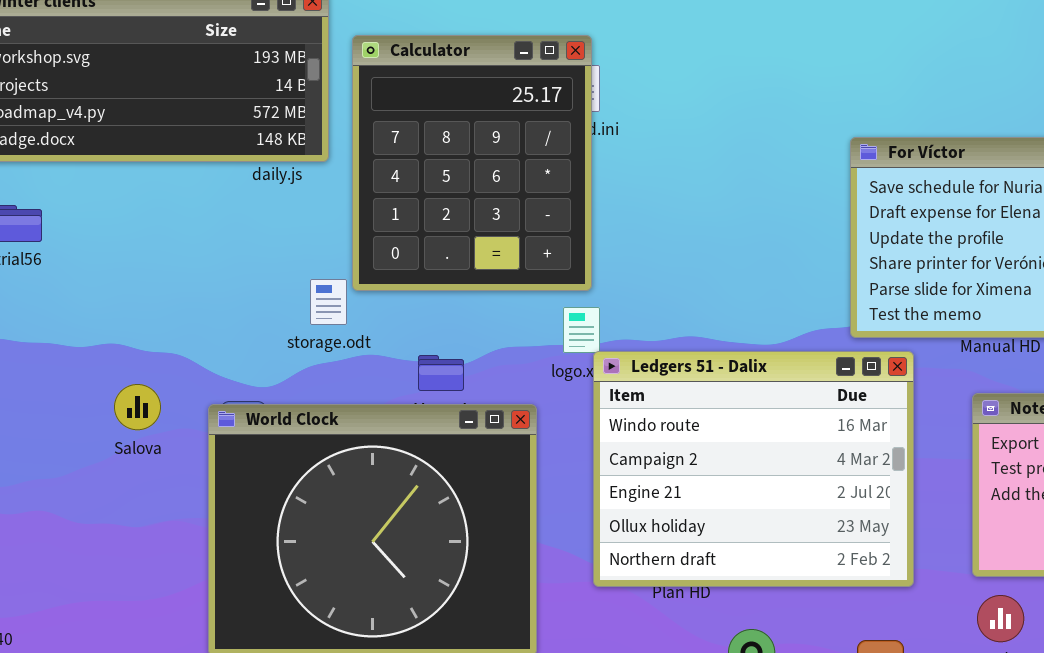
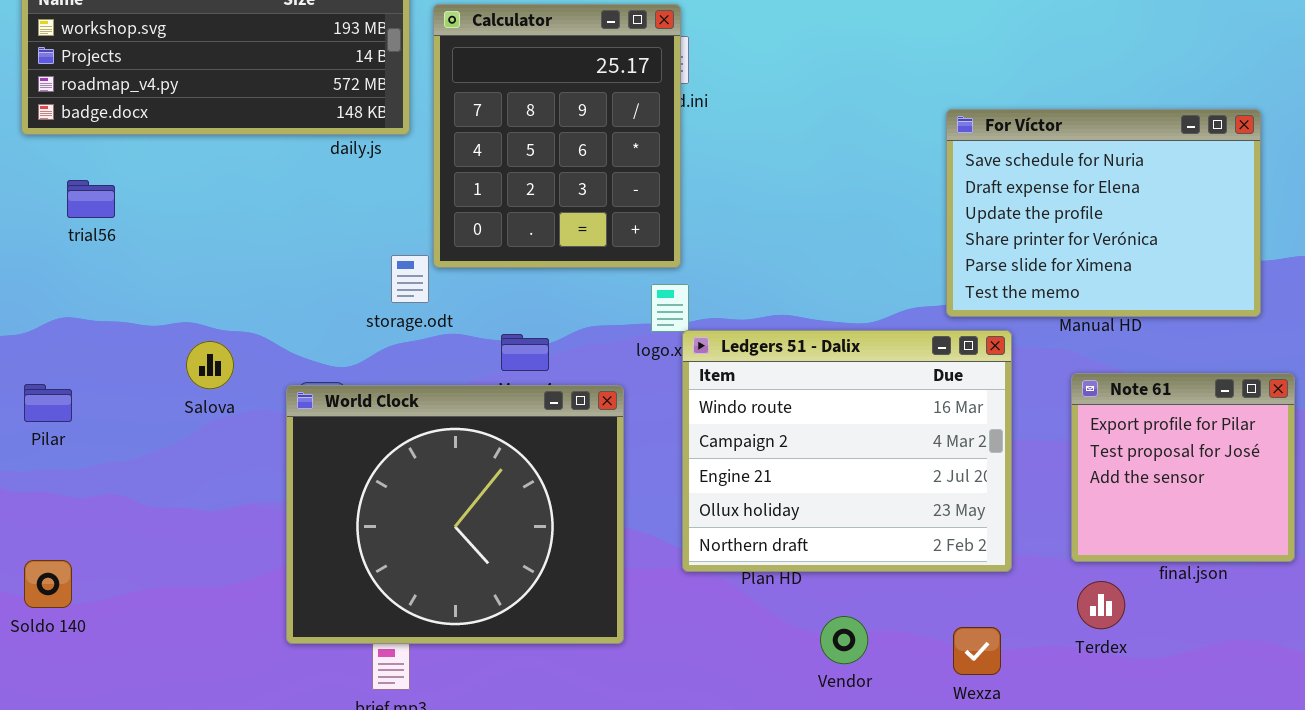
Salova: [114,384,161,430] -> [186,341,234,389], moved

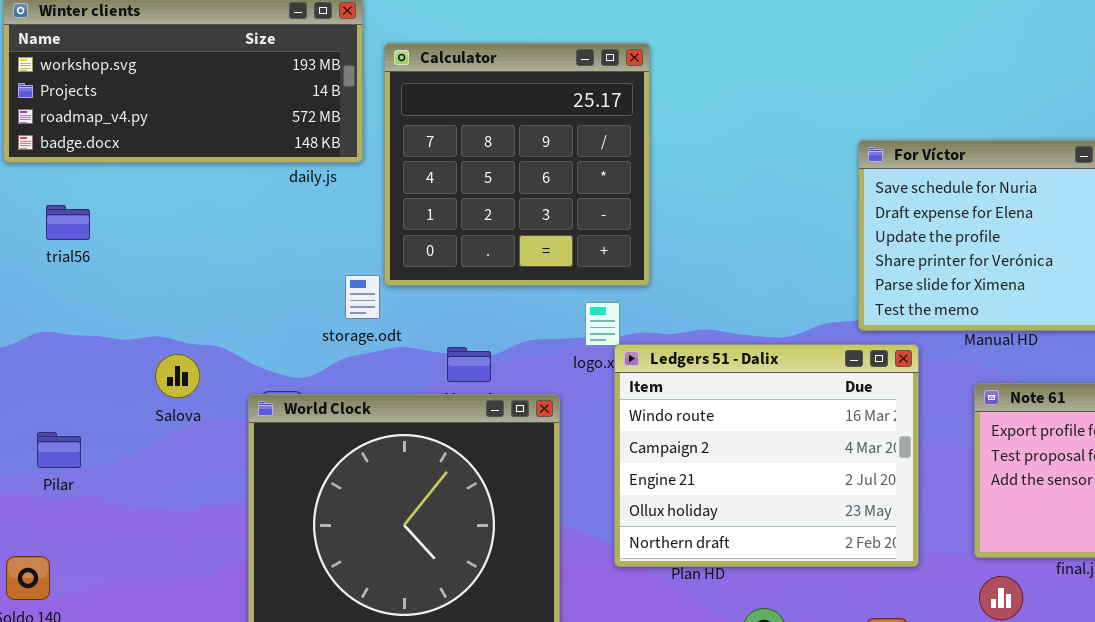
Calculator: [433,4,681,268] -> [384,43,650,286], resized
Pilar: [24,384,72,422] -> [37,432,81,468], moved

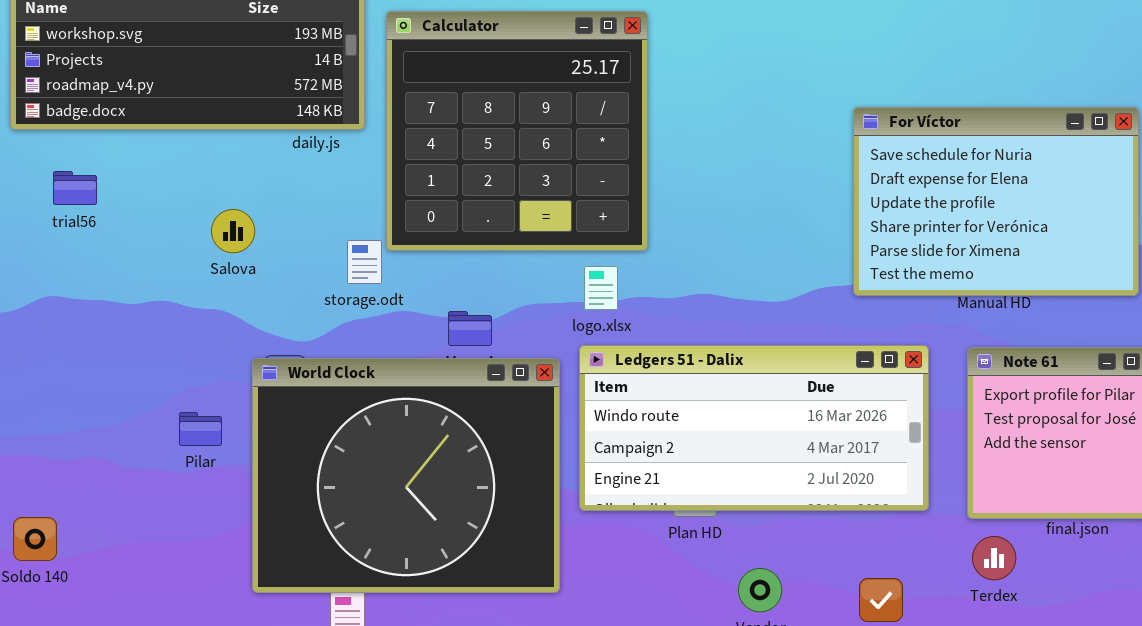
Ledgers 51 - Dalix: [614,344,919,567] -> [579,345,929,511], moved, resized
Salova: [155,354,200,398] -> [211,209,255,253], moved
Pilar: [37,432,81,468] -> [179,412,222,446], moved

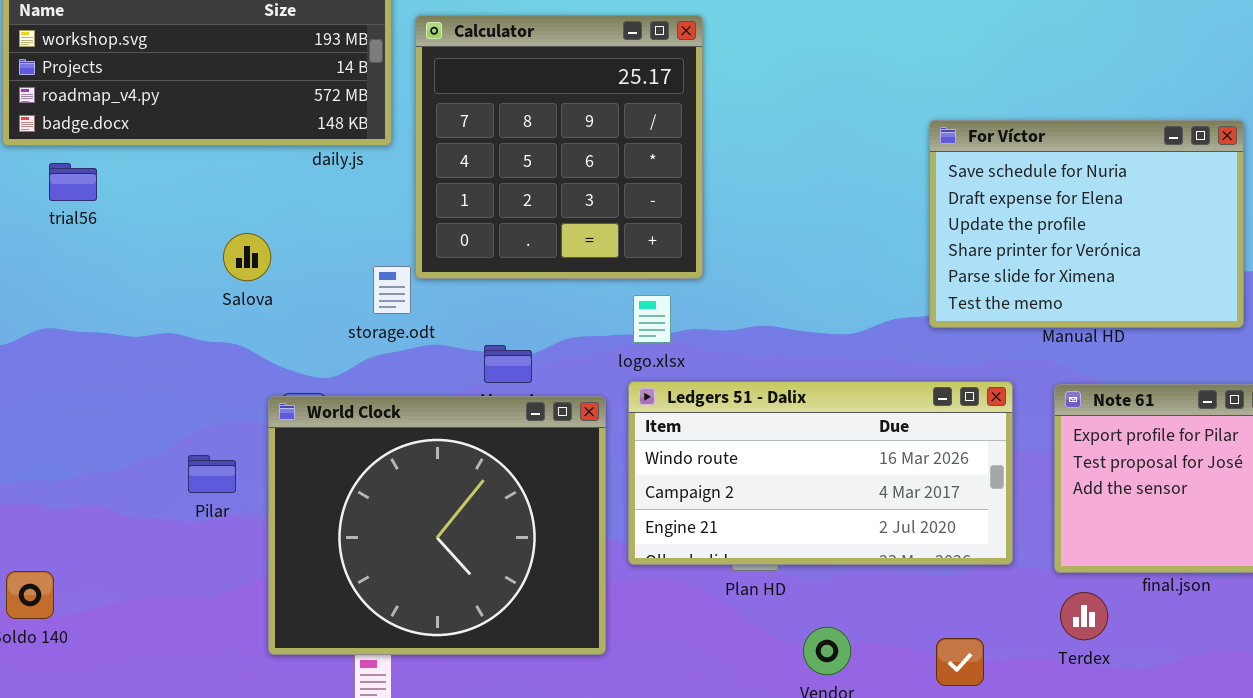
trial56: [53,171,97,205] -> [49,163,97,201], moved

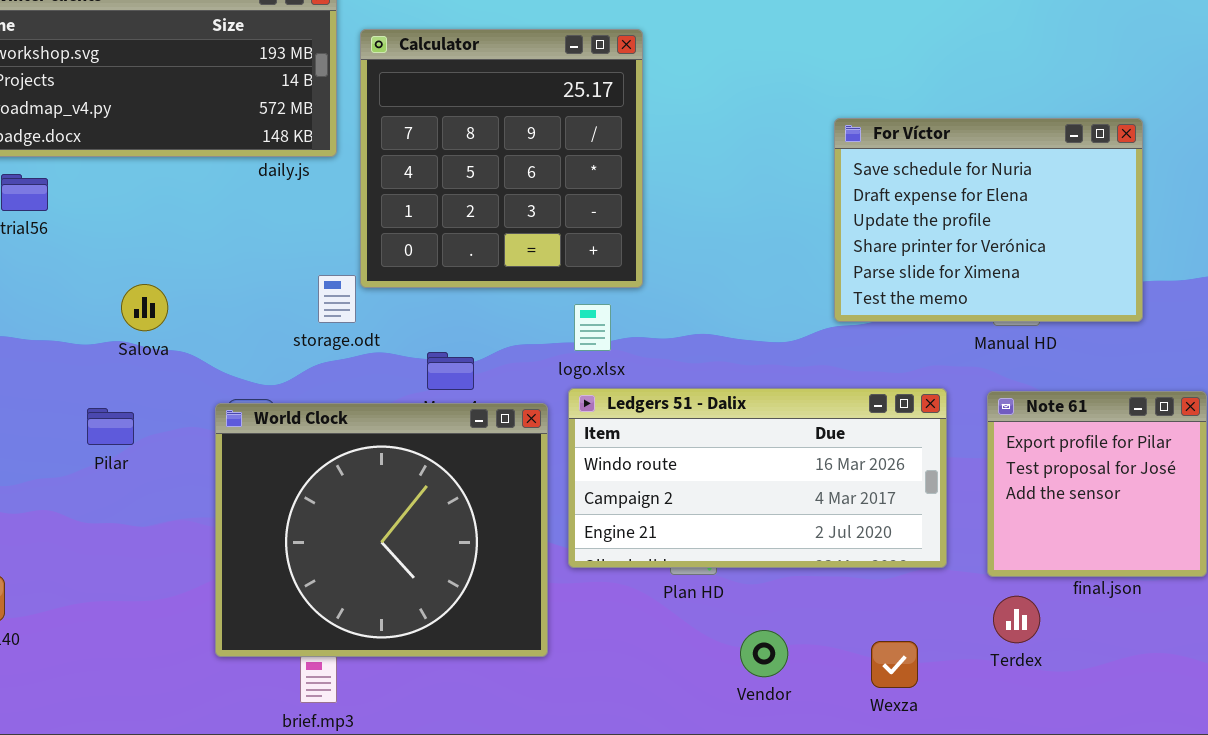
For Víctor: [929,120,1244,328] -> [834,118,1143,322], moved
Salova: [223,233,271,281] -> [121,284,168,331], moved
Pilar: [188,455,236,493] -> [87,408,134,445], moved

